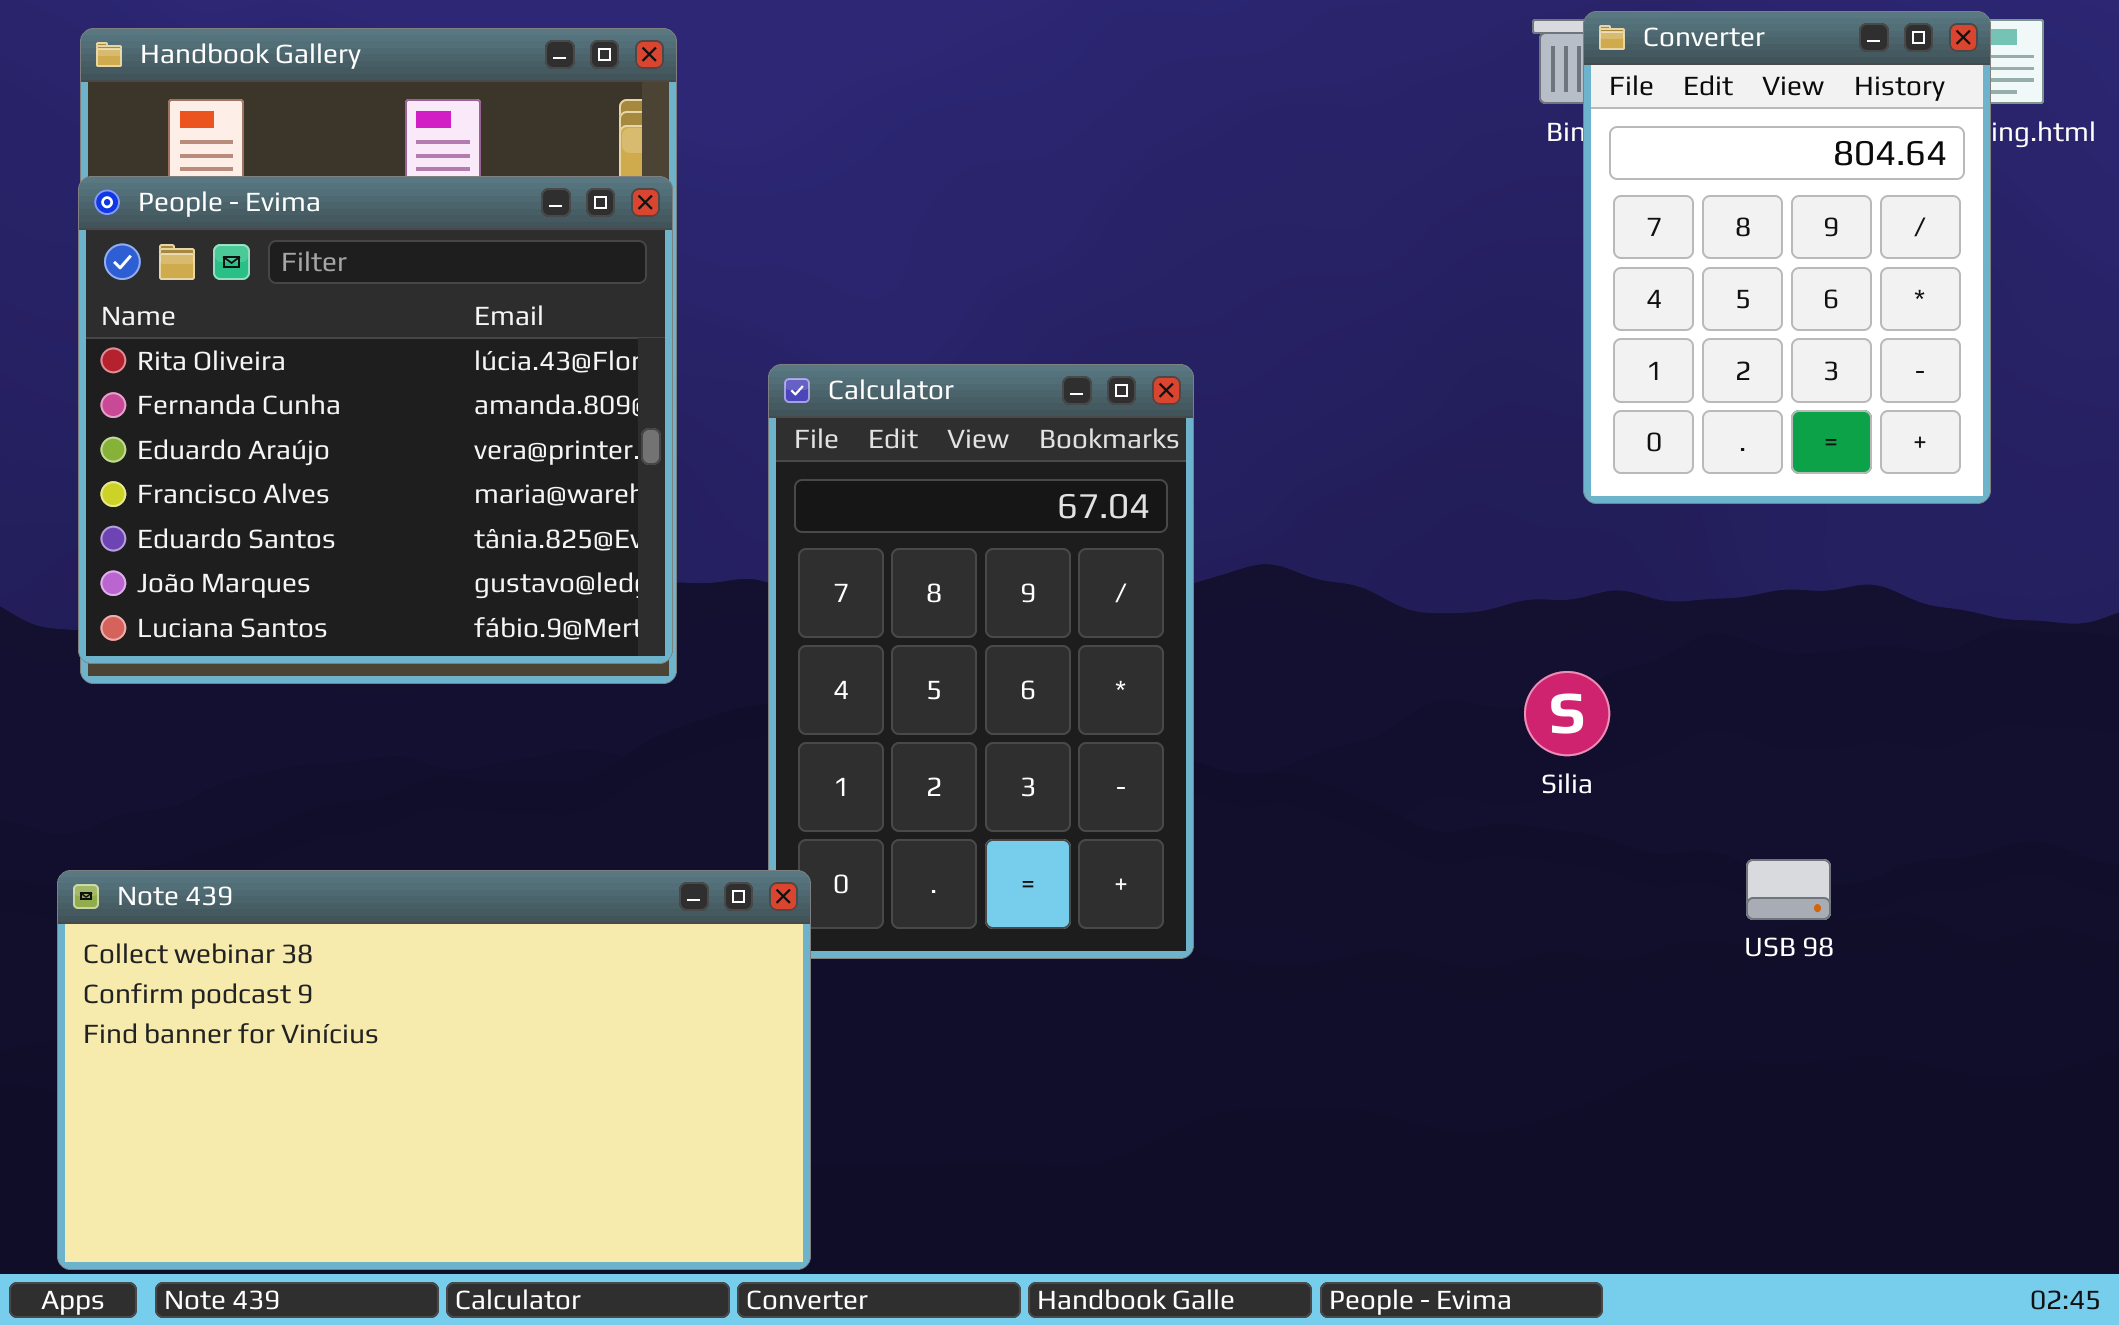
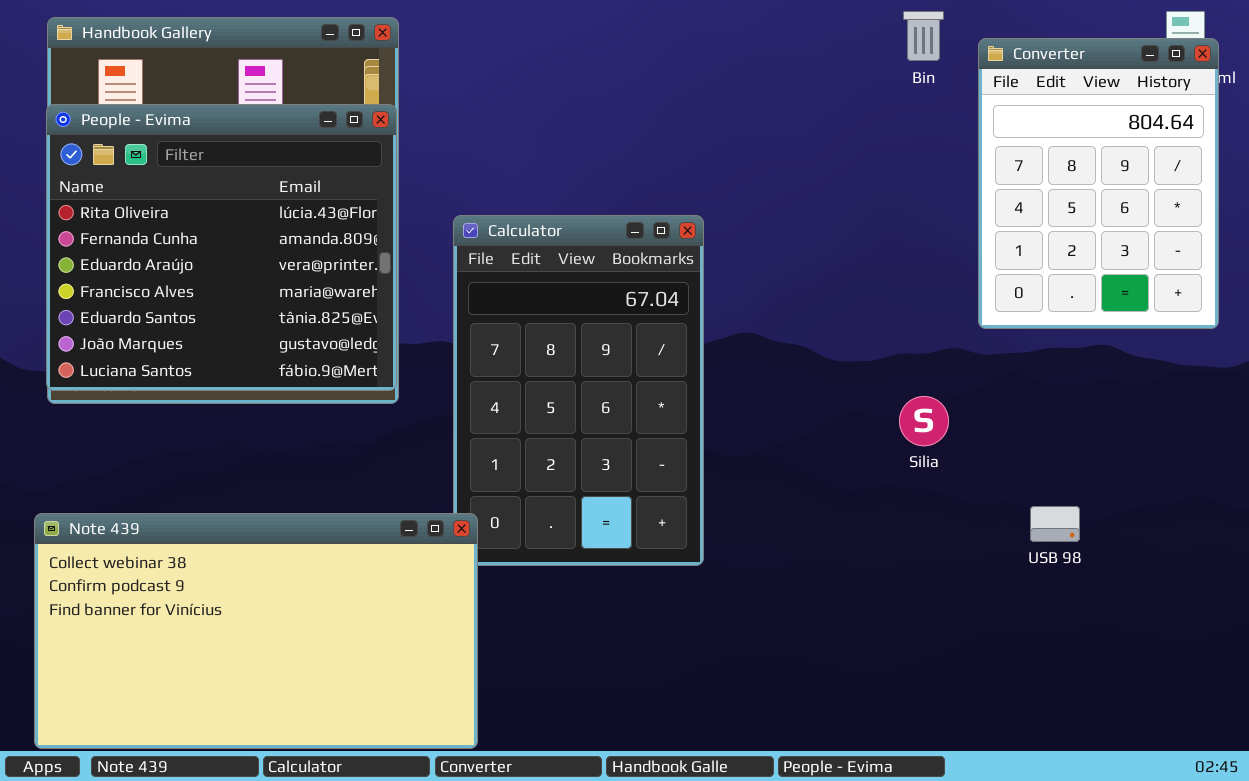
Converter: [1583,11,1991,504] -> [978,38,1219,329], moved

